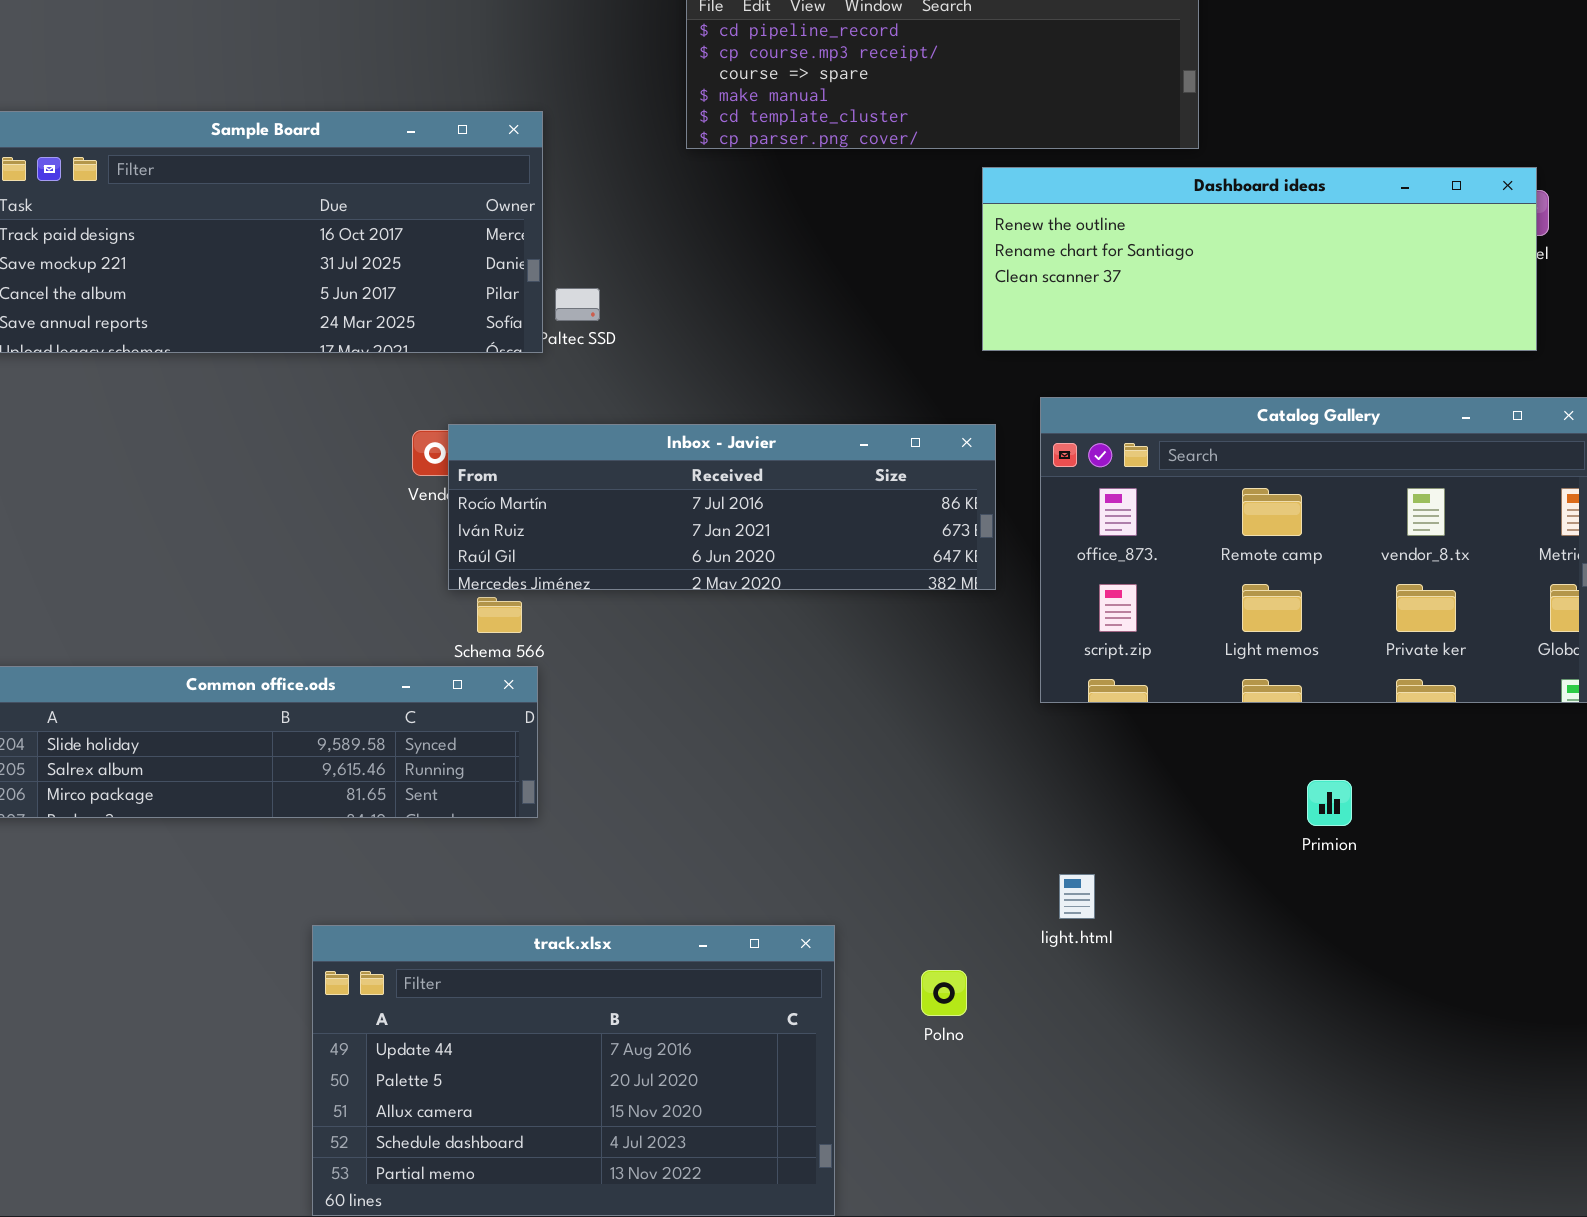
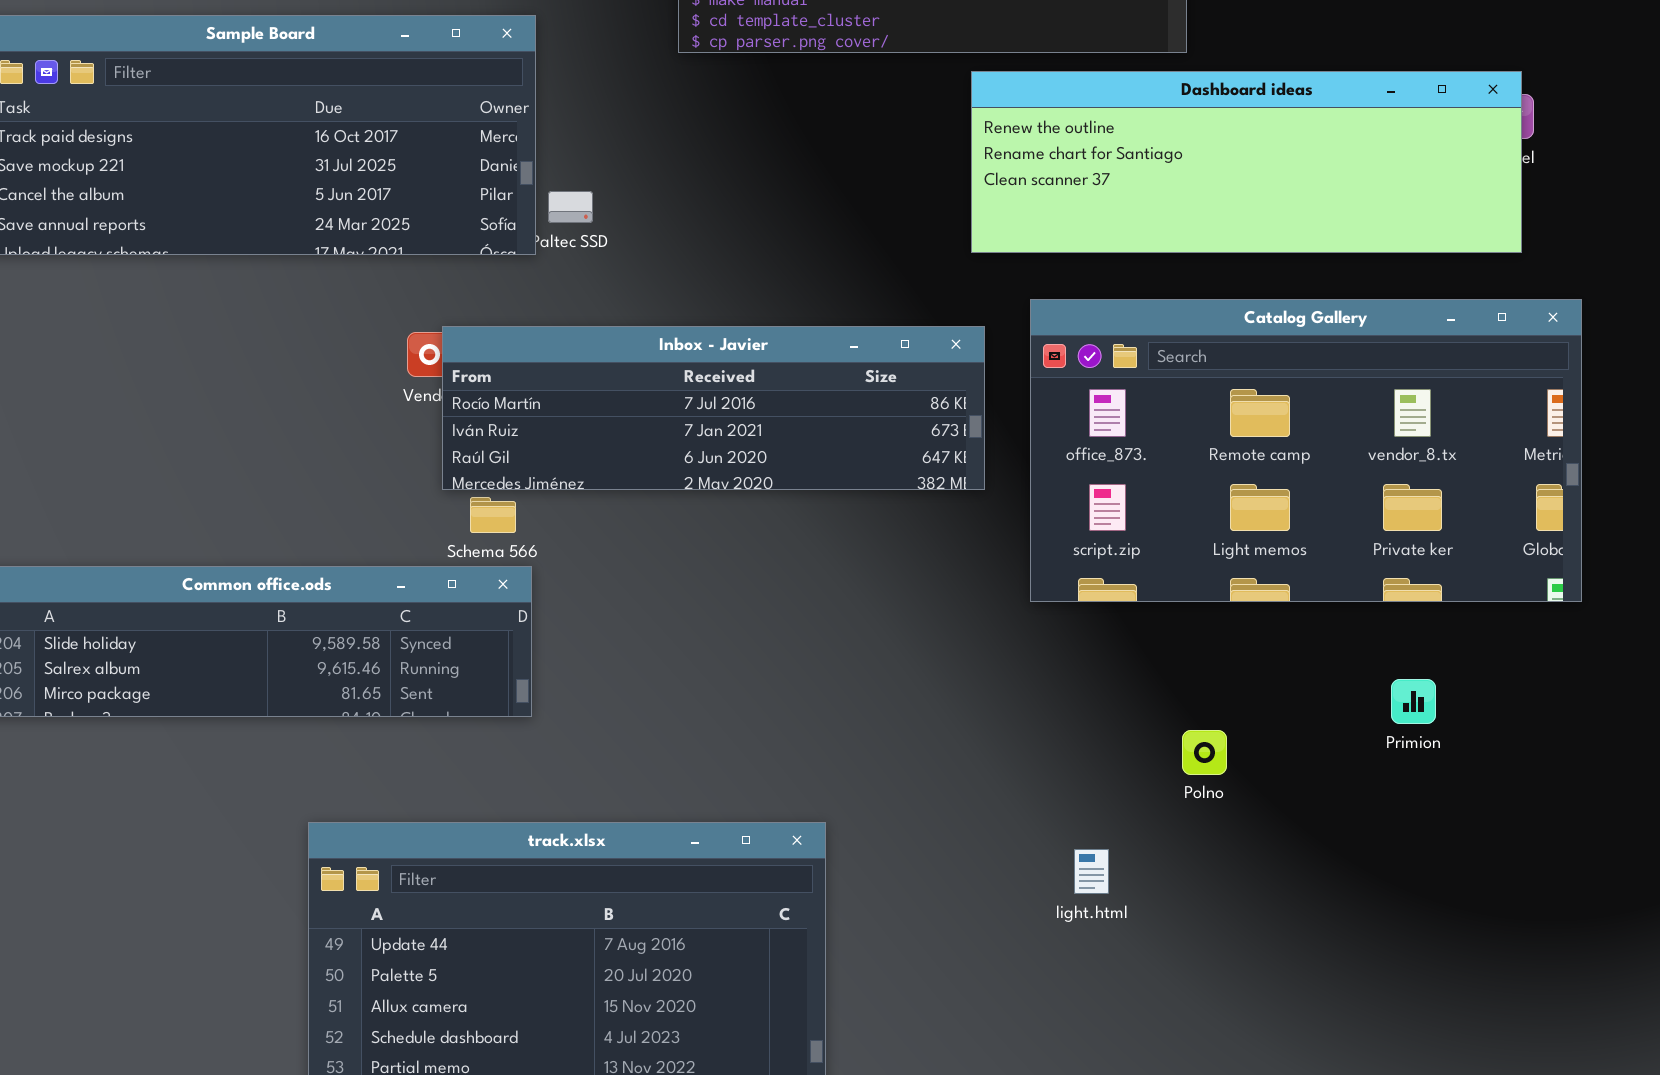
Primion: [1307,780,1352,826] -> [1391,679,1436,724], moved
light.html: [1059,874,1095,919] -> [1074,849,1109,894], moved
Polno: [921,970,967,1016] -> [1182,730,1227,775], moved

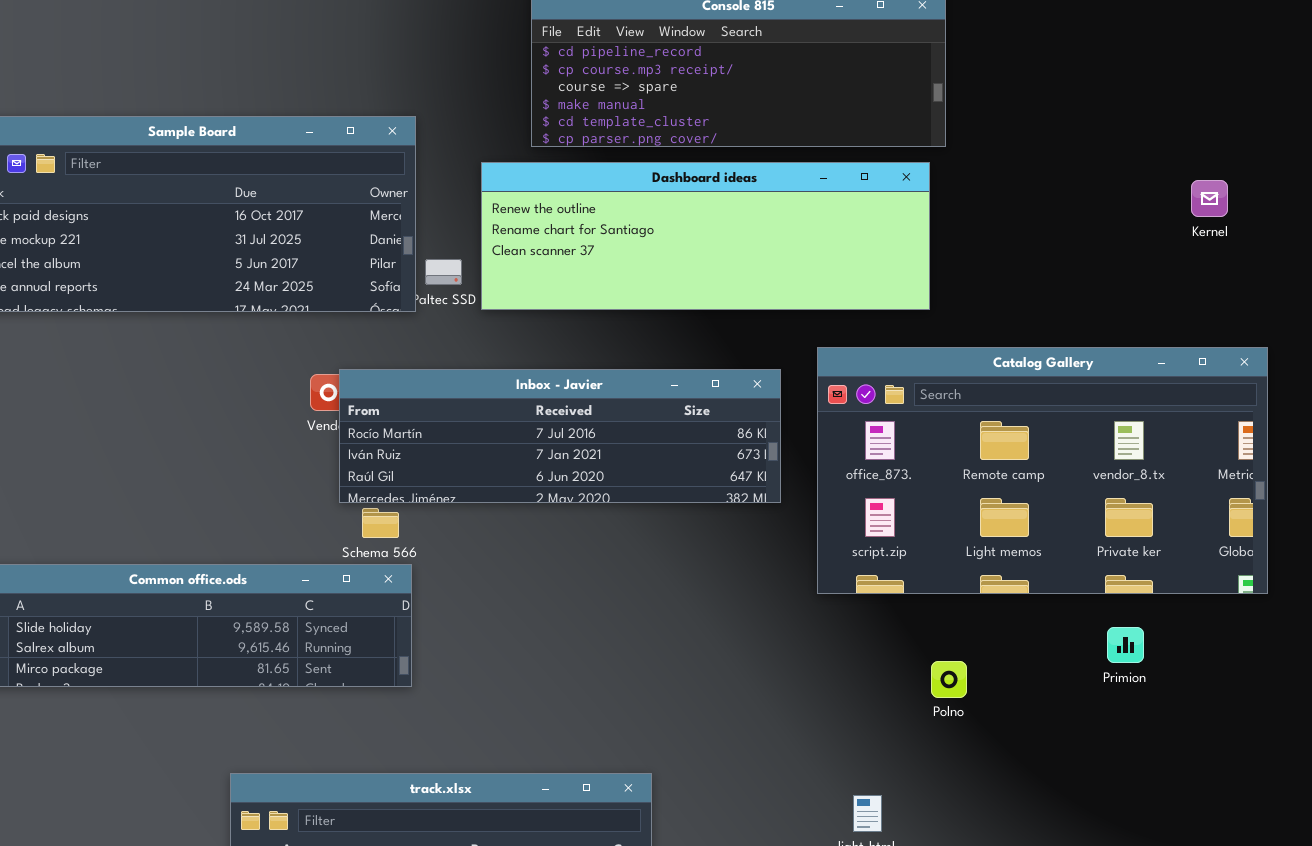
Dashboard ideas: [971,71,1522,253] -> [481,162,930,310], moved
Primion: [1391,679,1436,724] -> [1107,627,1144,663], moved
Polno: [1182,730,1227,775] -> [931,661,967,698], moved

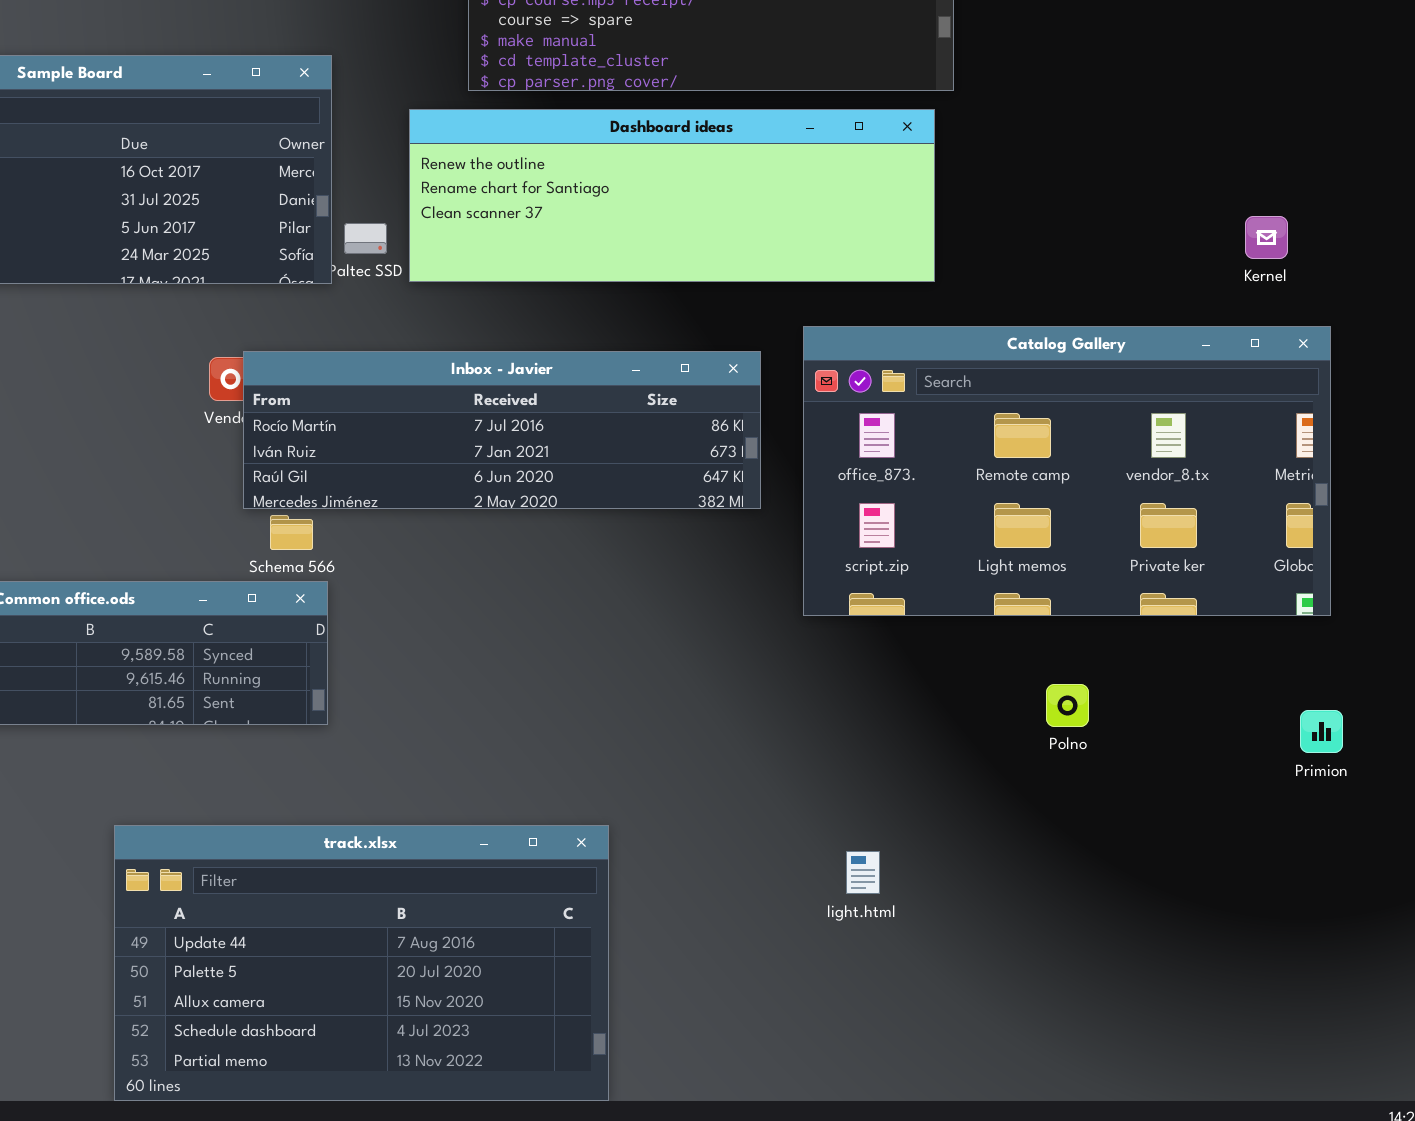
Kernel: [1191,180,1228,217] -> [1245,216,1288,259], moved
Primion: [1107,627,1144,663] -> [1300,710,1343,753], moved
Polno: [931,661,967,698] -> [1046,684,1089,727], moved

